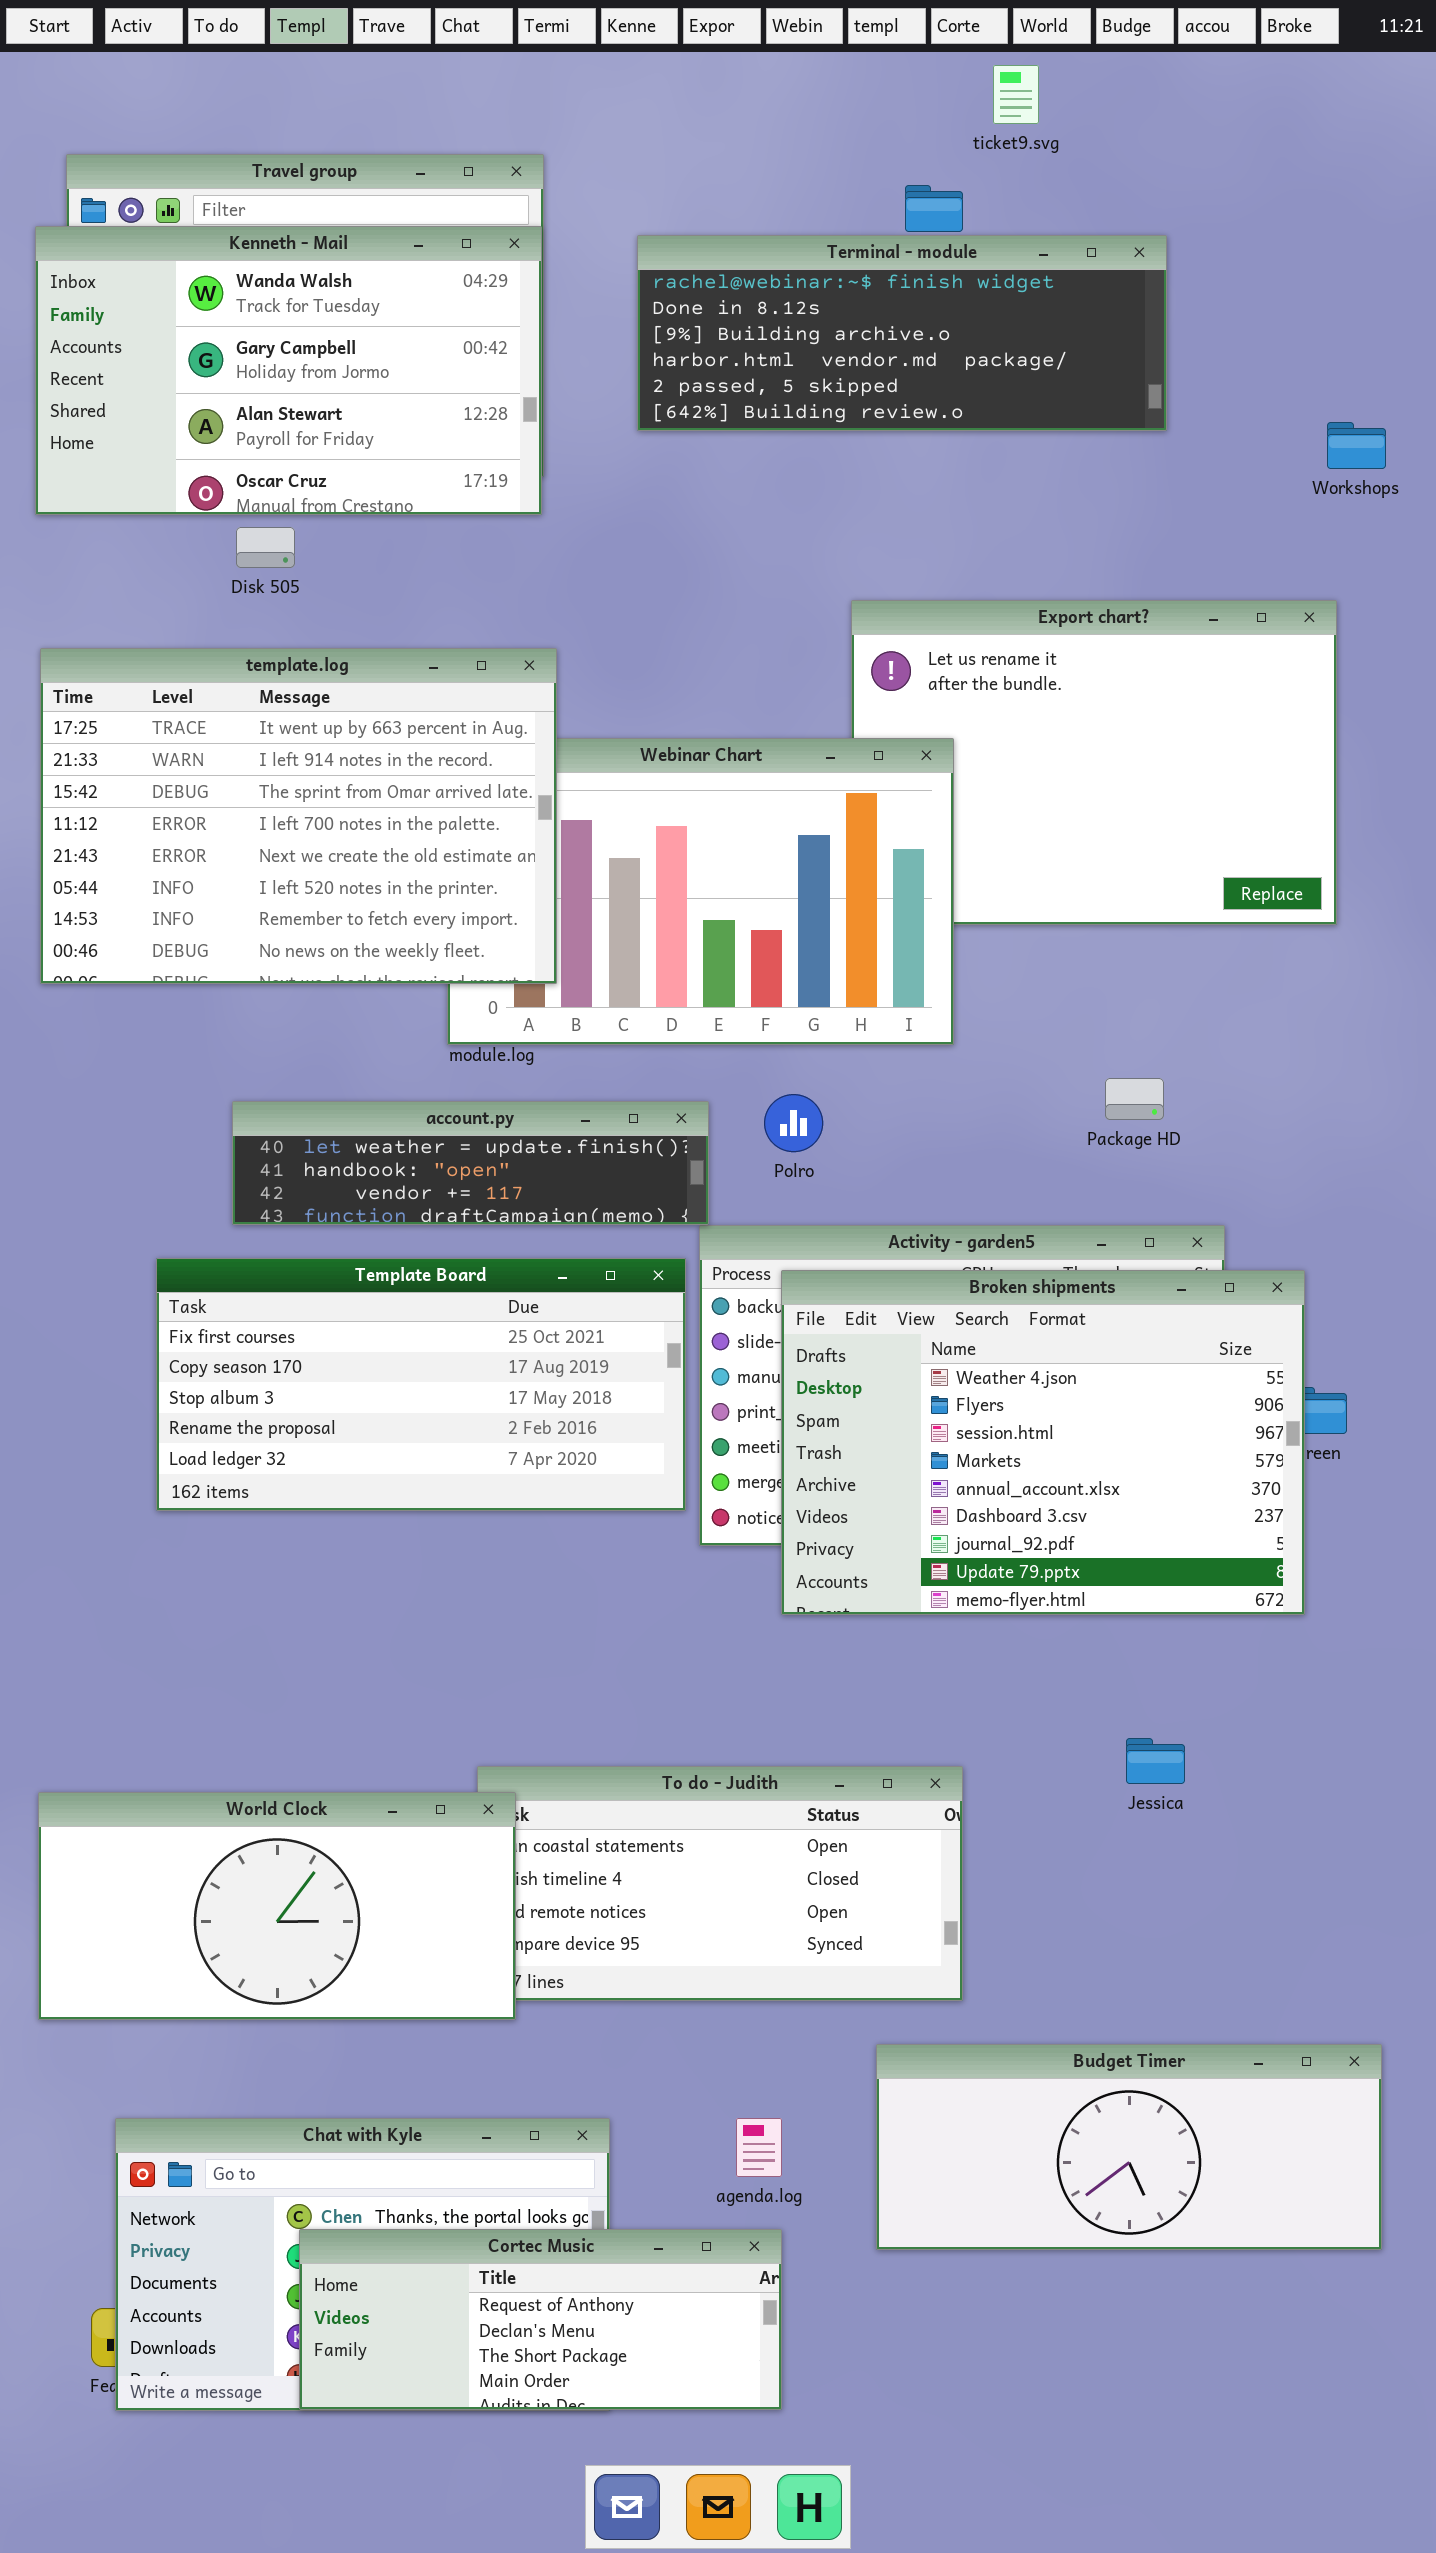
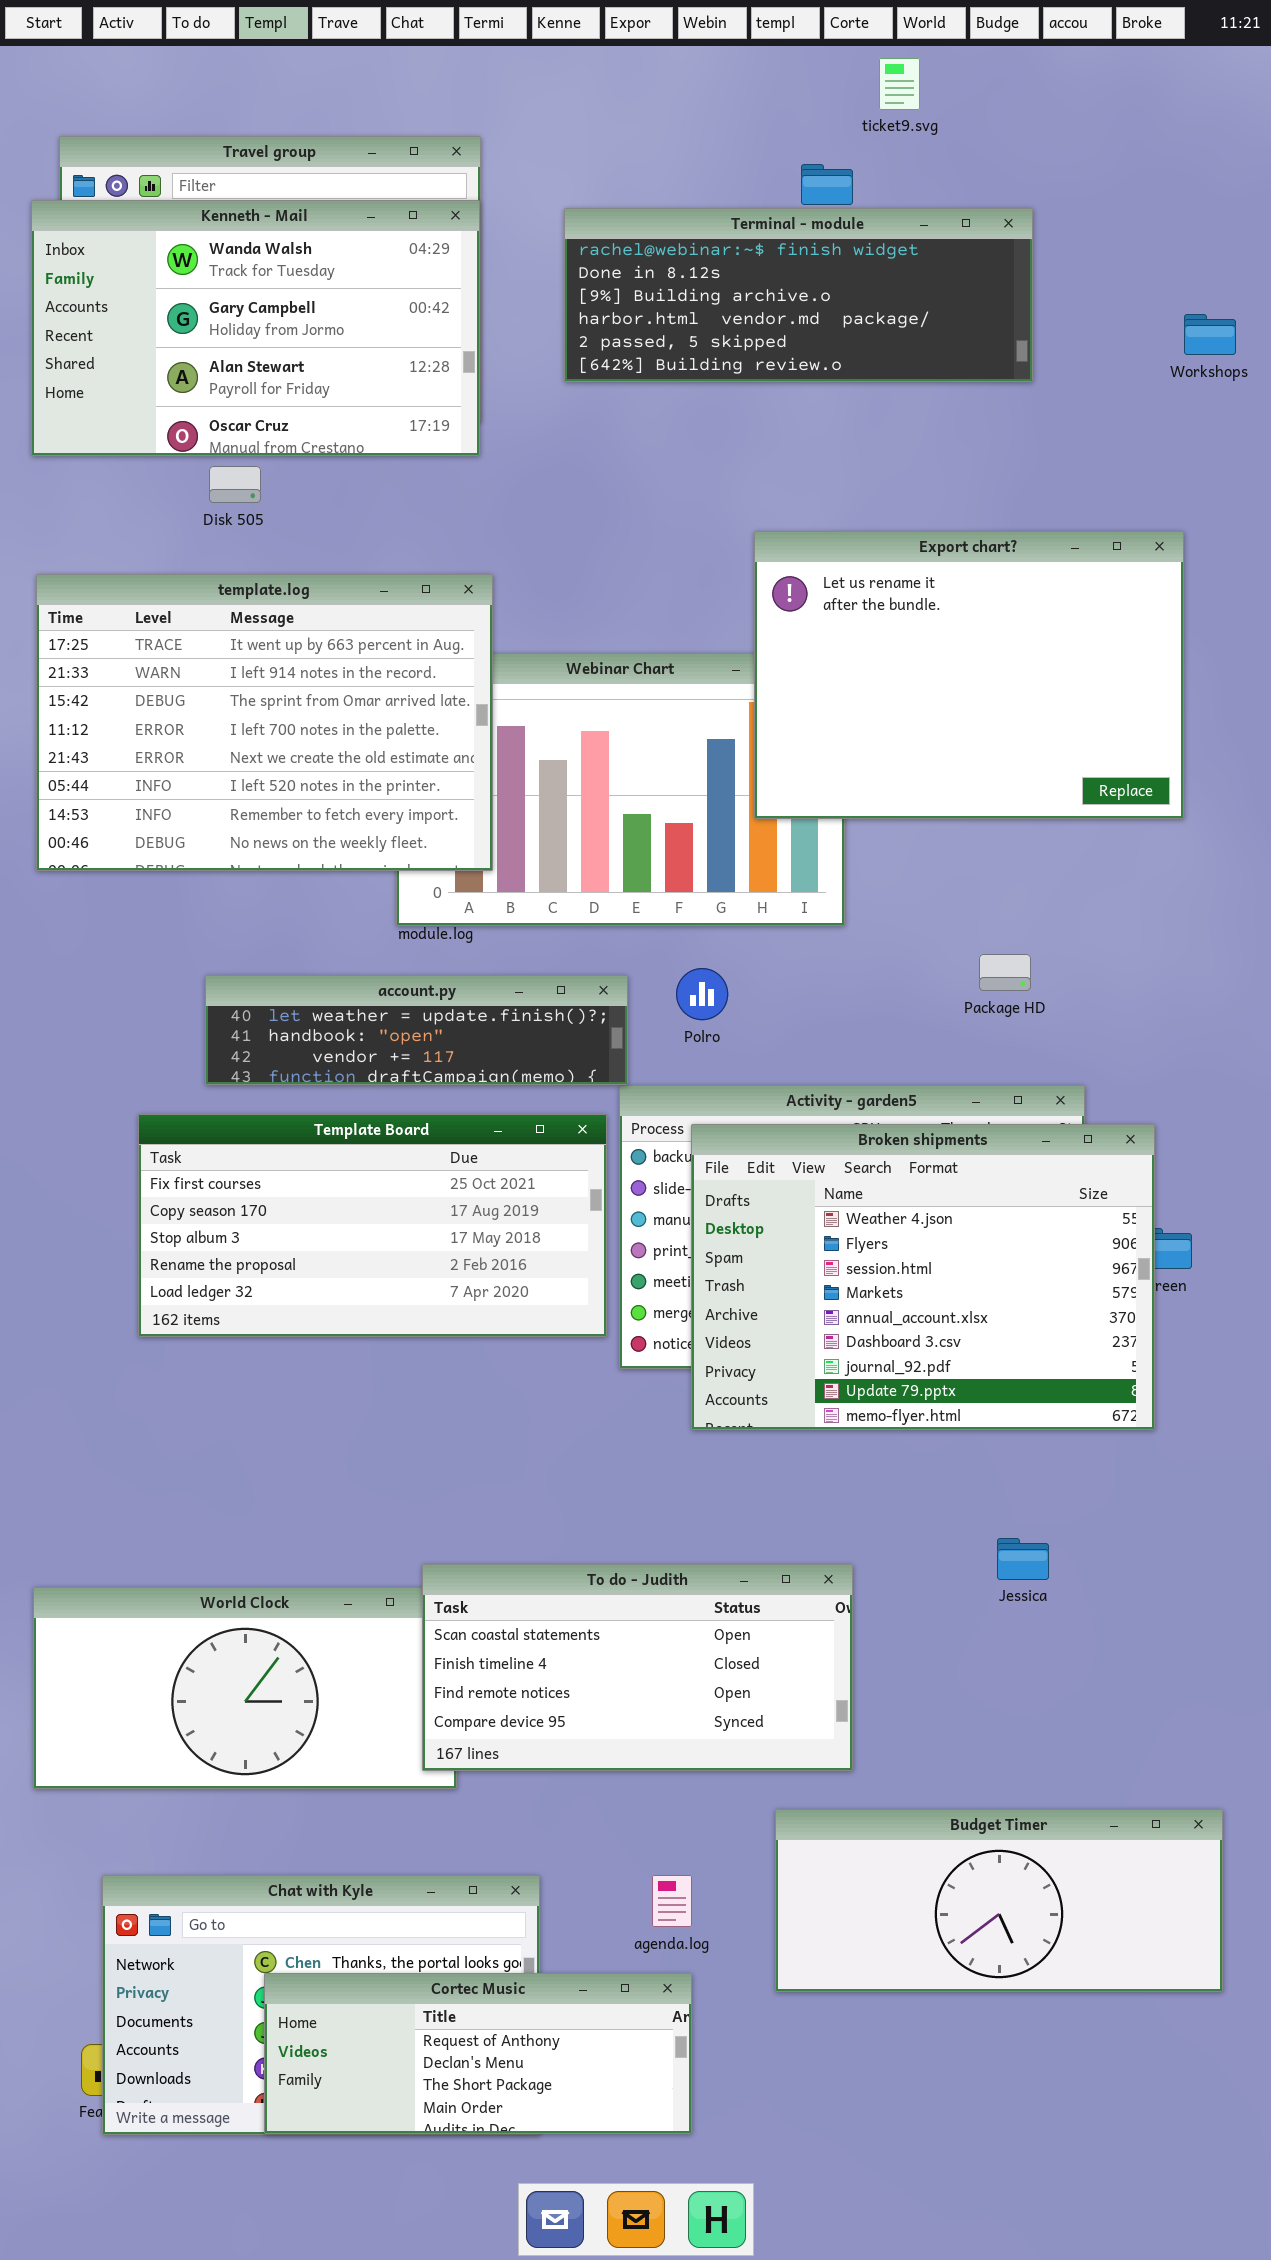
Workshops: [1327,422,1386,469] -> [1184,314,1236,355], moved
Export chart?: [851,600,1337,925] -> [754,531,1184,819], raised
To do - Judith: [477,1766,963,2001] -> [422,1564,853,1771], raised

